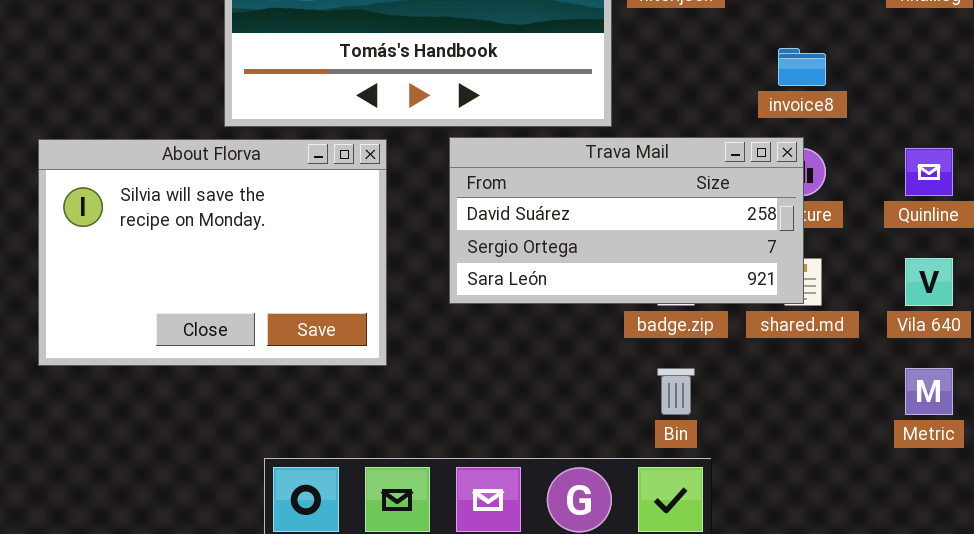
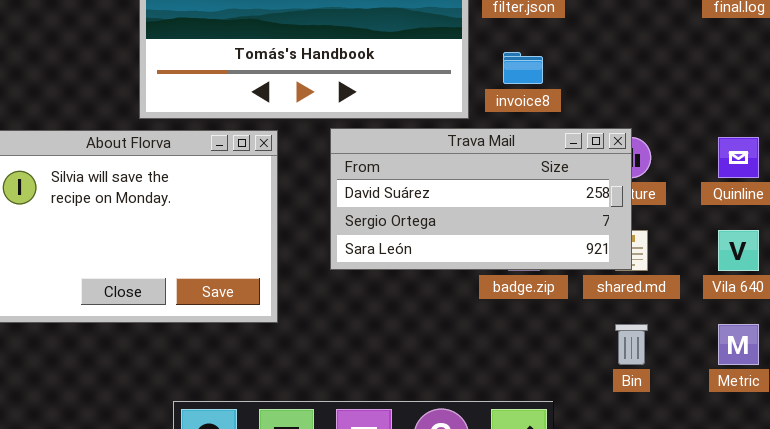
invoice8: [778,48,826,86] -> [503,52,543,84], moved
Bin: [657,368,695,415] -> [615,324,648,365], moved

